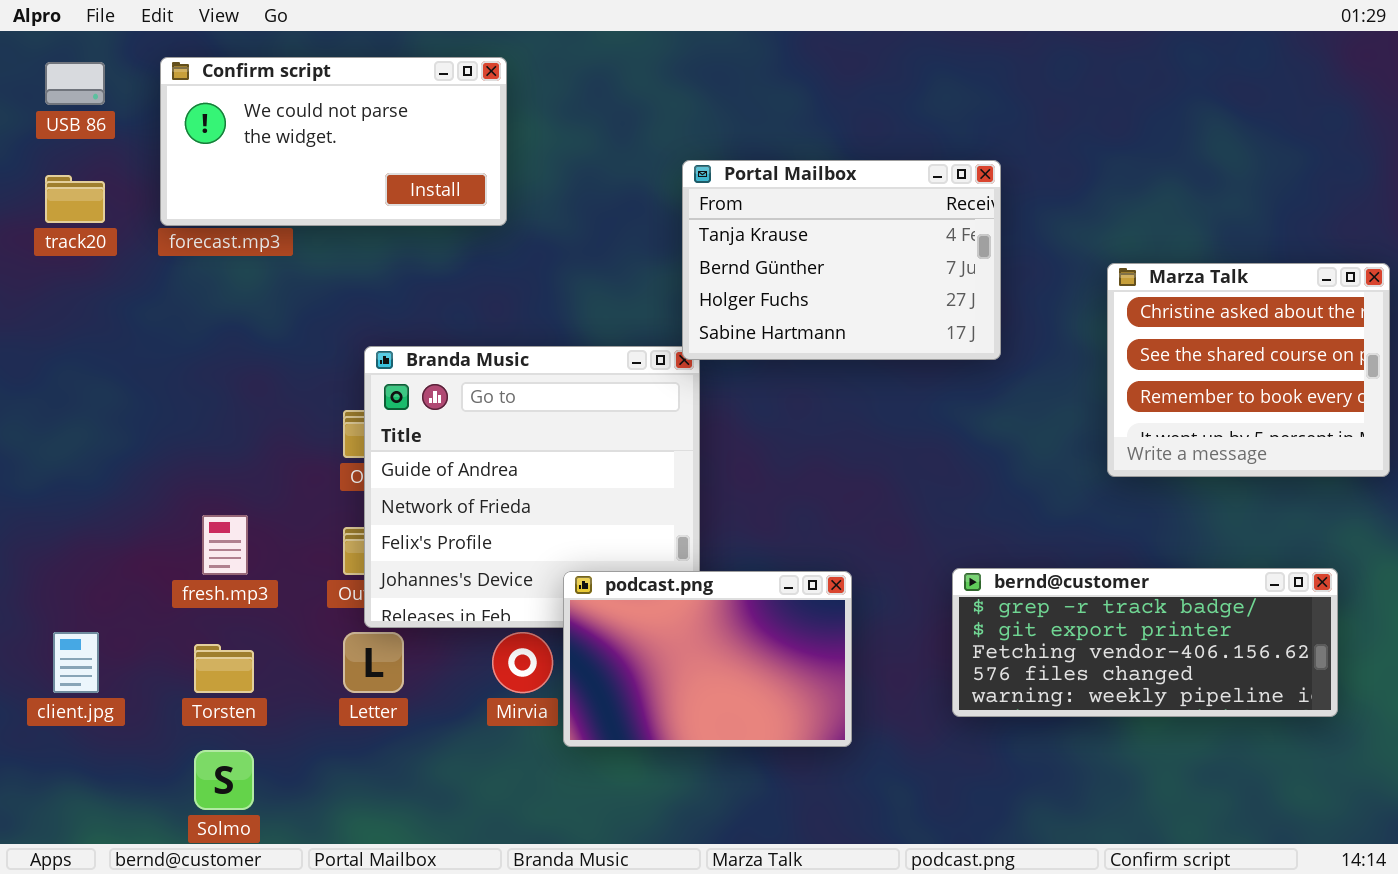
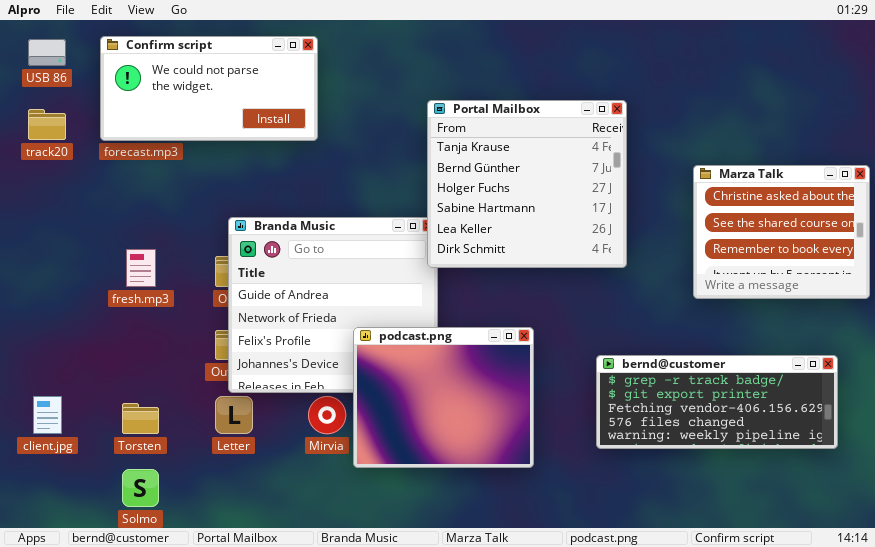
Portal Mailbox: [682,160,1001,360] -> [427,100,627,268], resized
fresh.mp3: [202,515,248,575] -> [126,249,156,287], moved
podcast.png: [563,571,852,747] -> [353,327,534,468], resized

